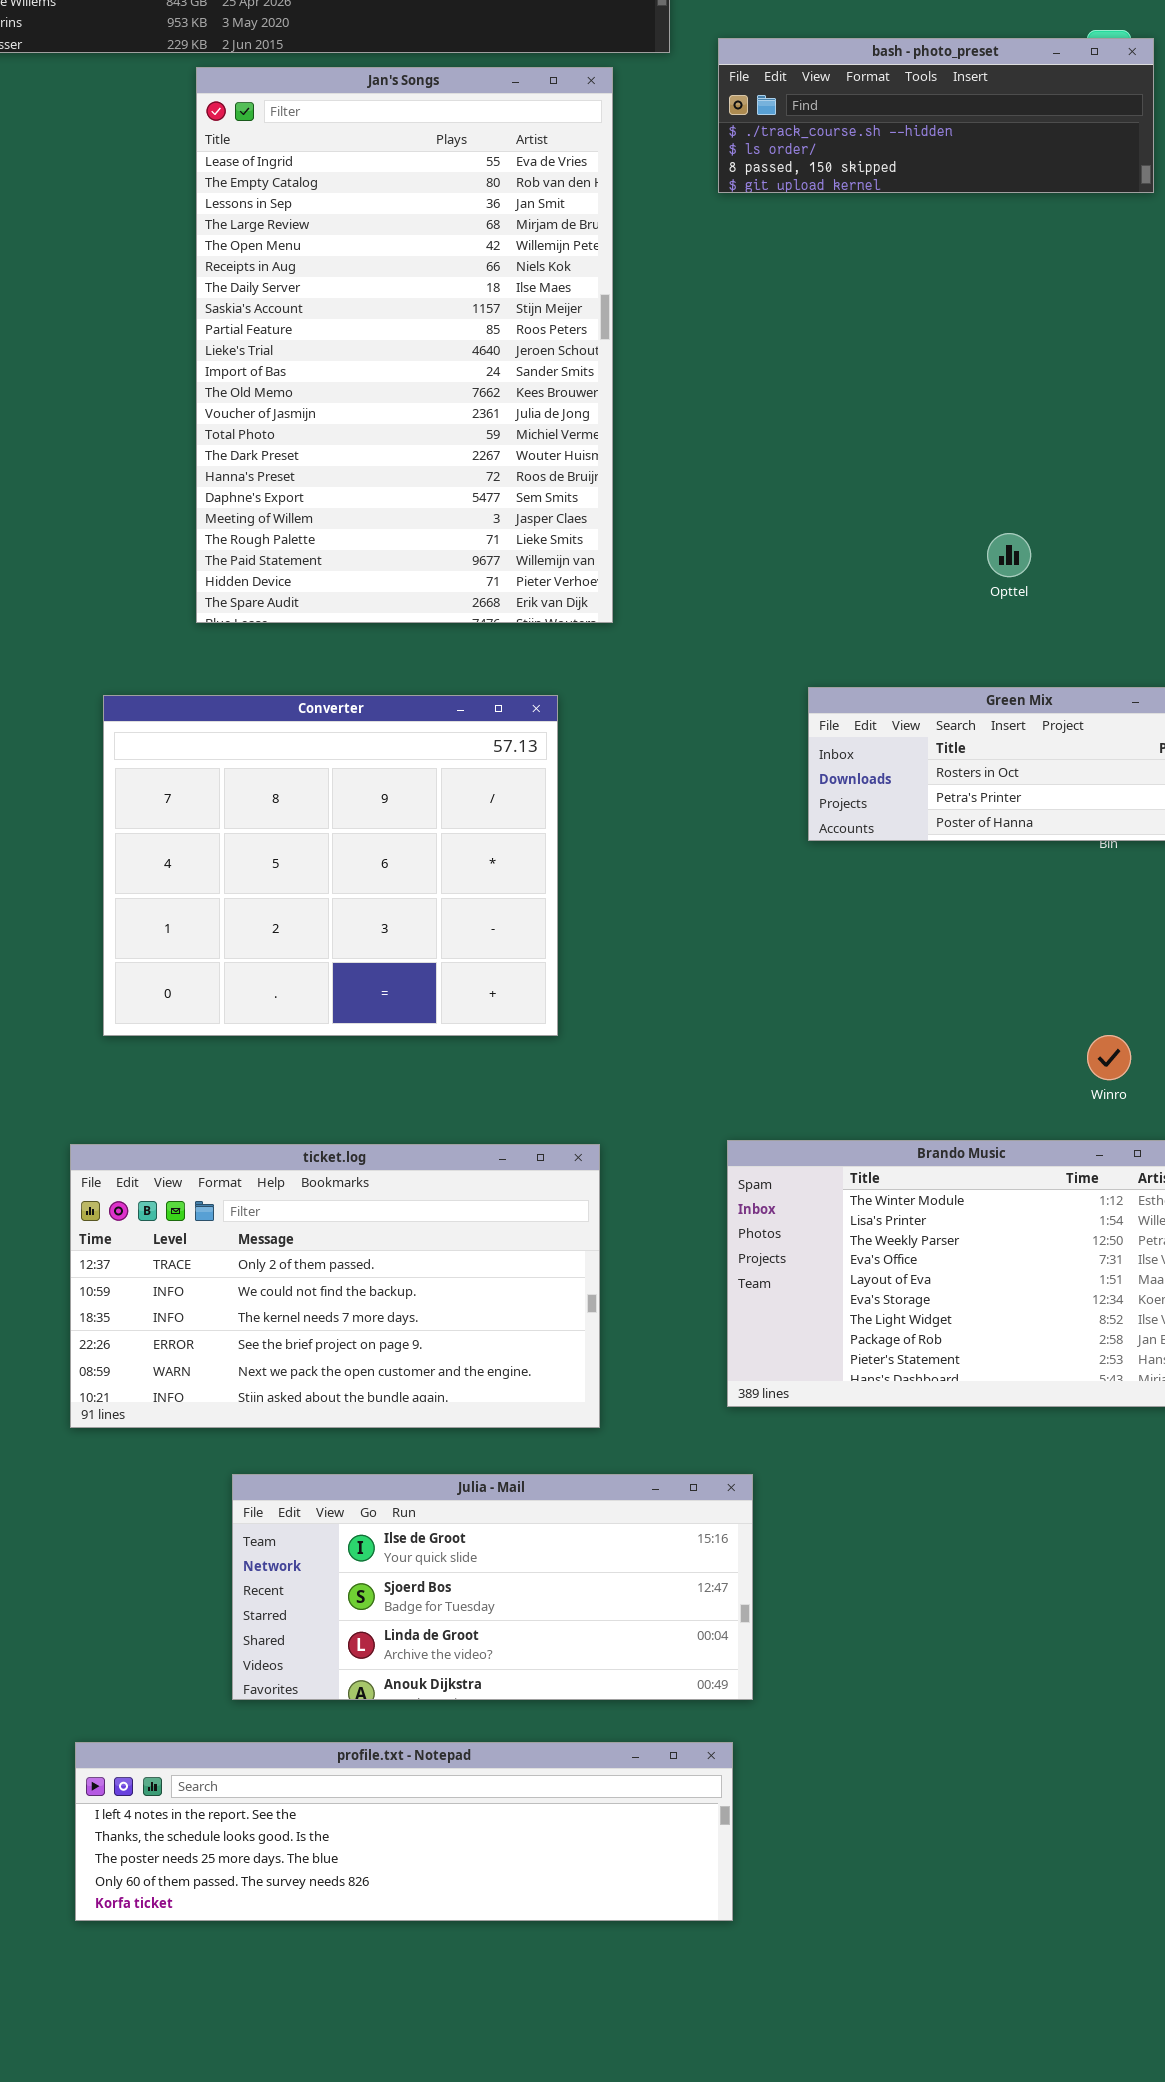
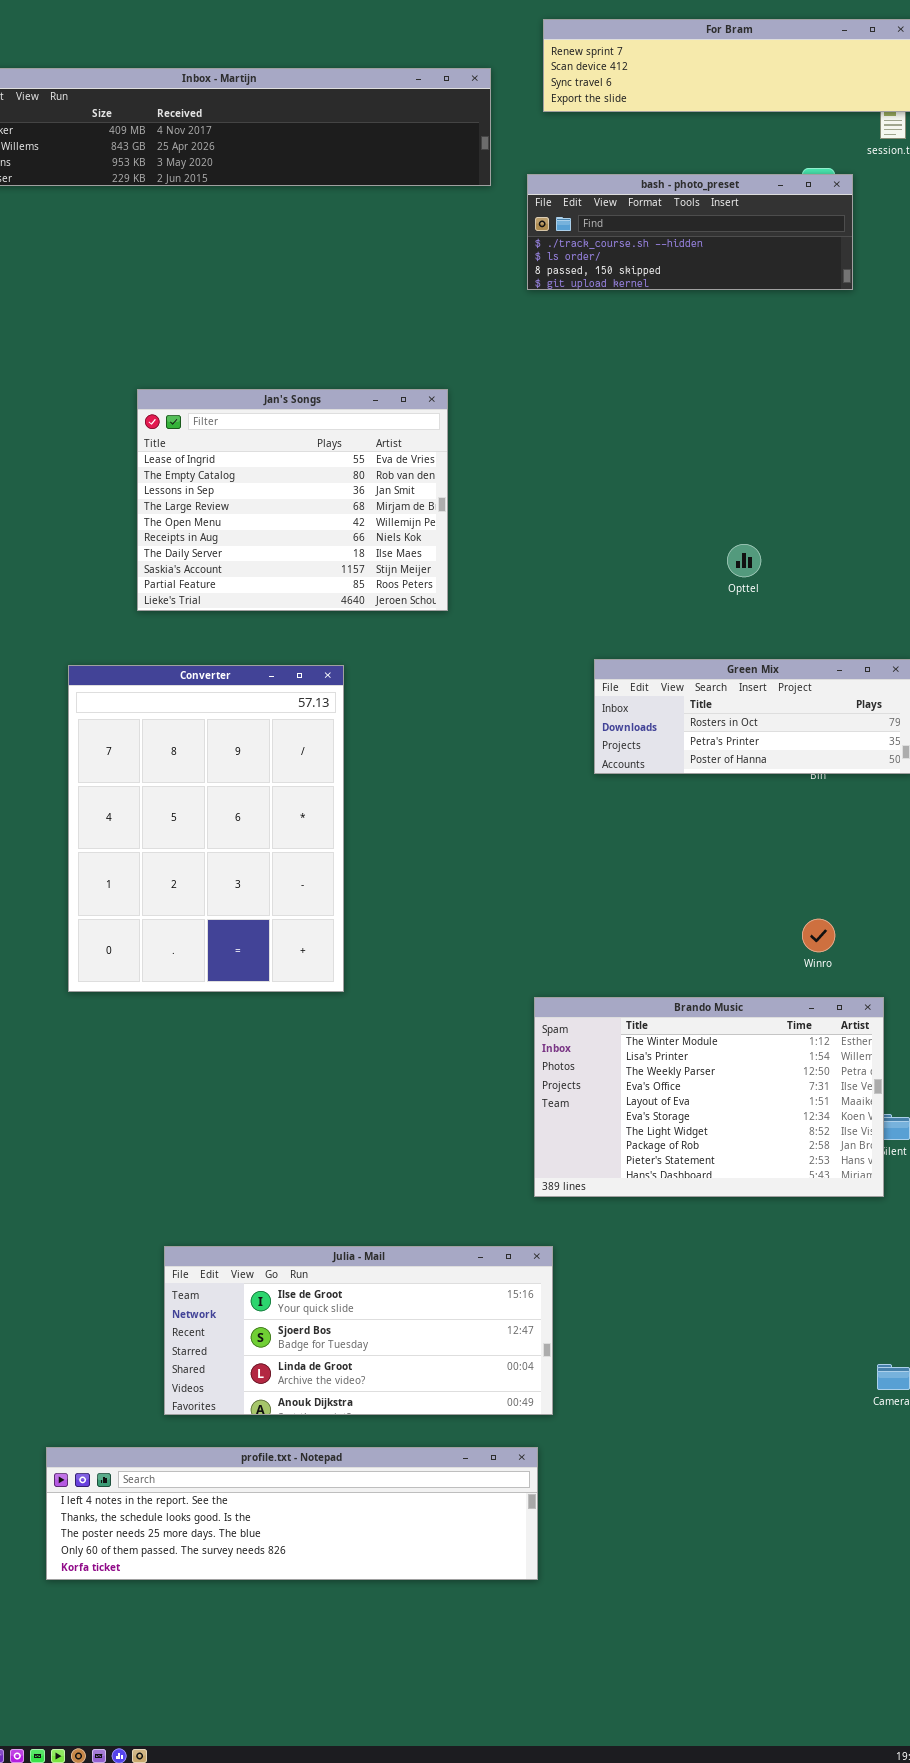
Jan's Songs: [196,67,613,623] -> [137,389,448,611], resized
Converter: [103,695,558,1036] -> [68,665,344,992], resized
ticket.log: [70,1144,600,1428] -> none, closed

